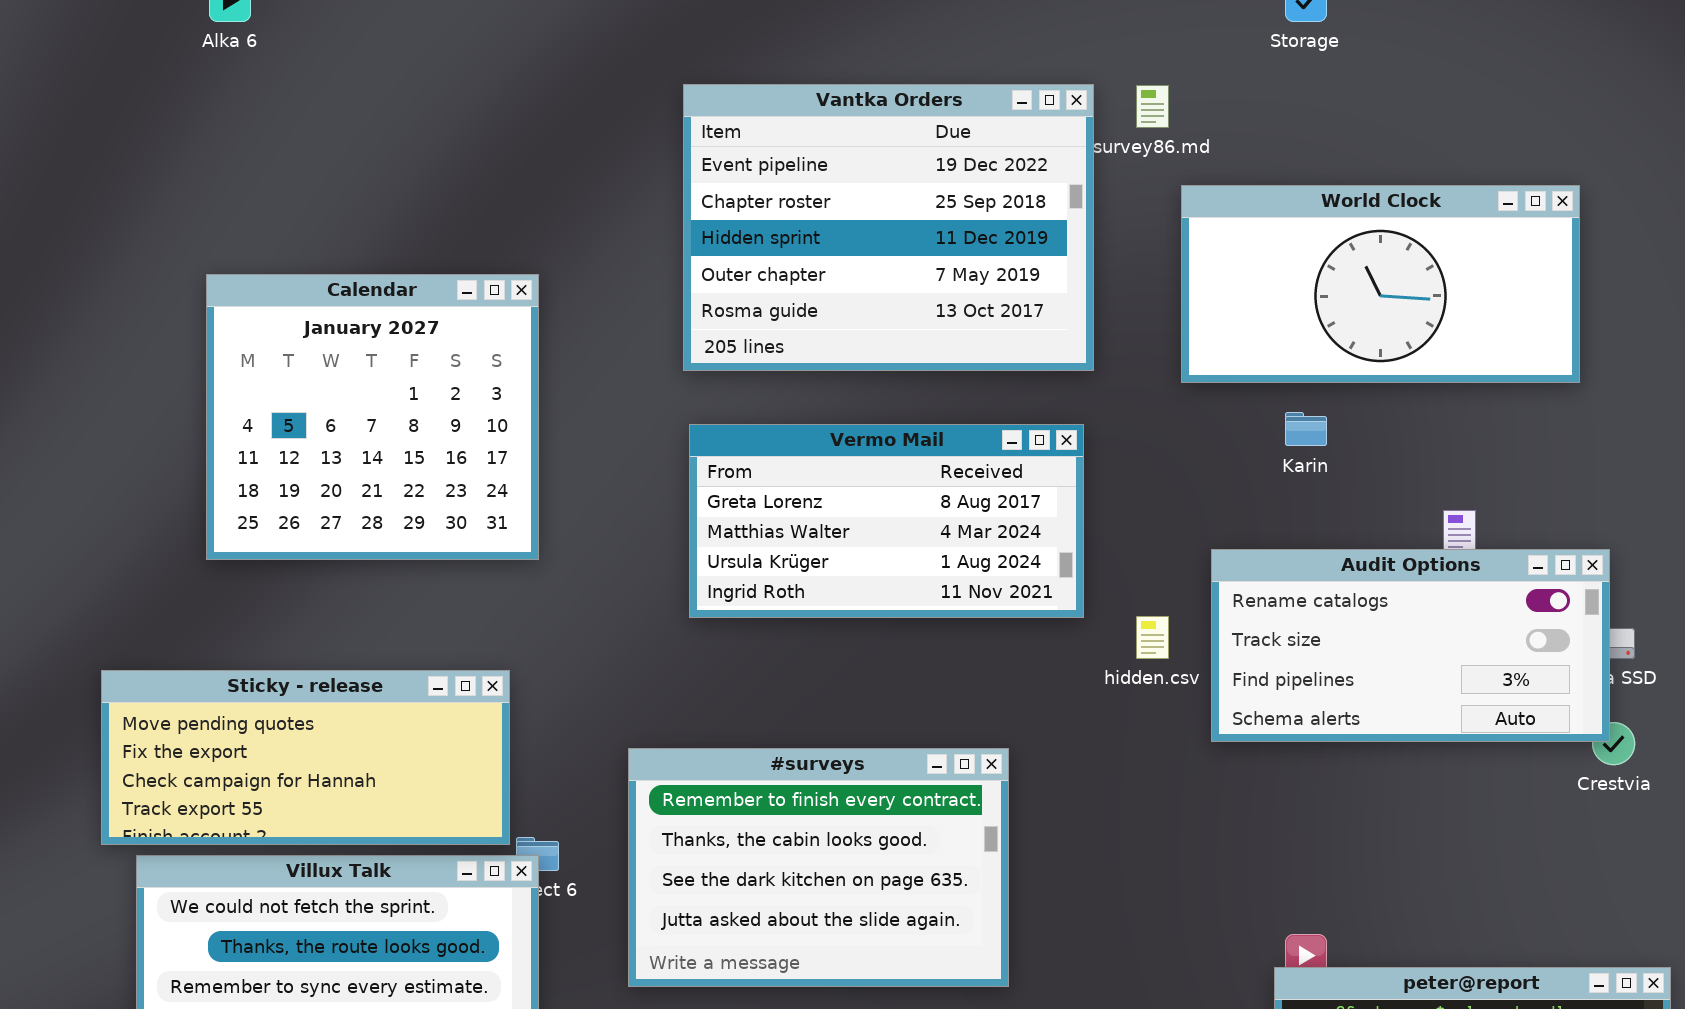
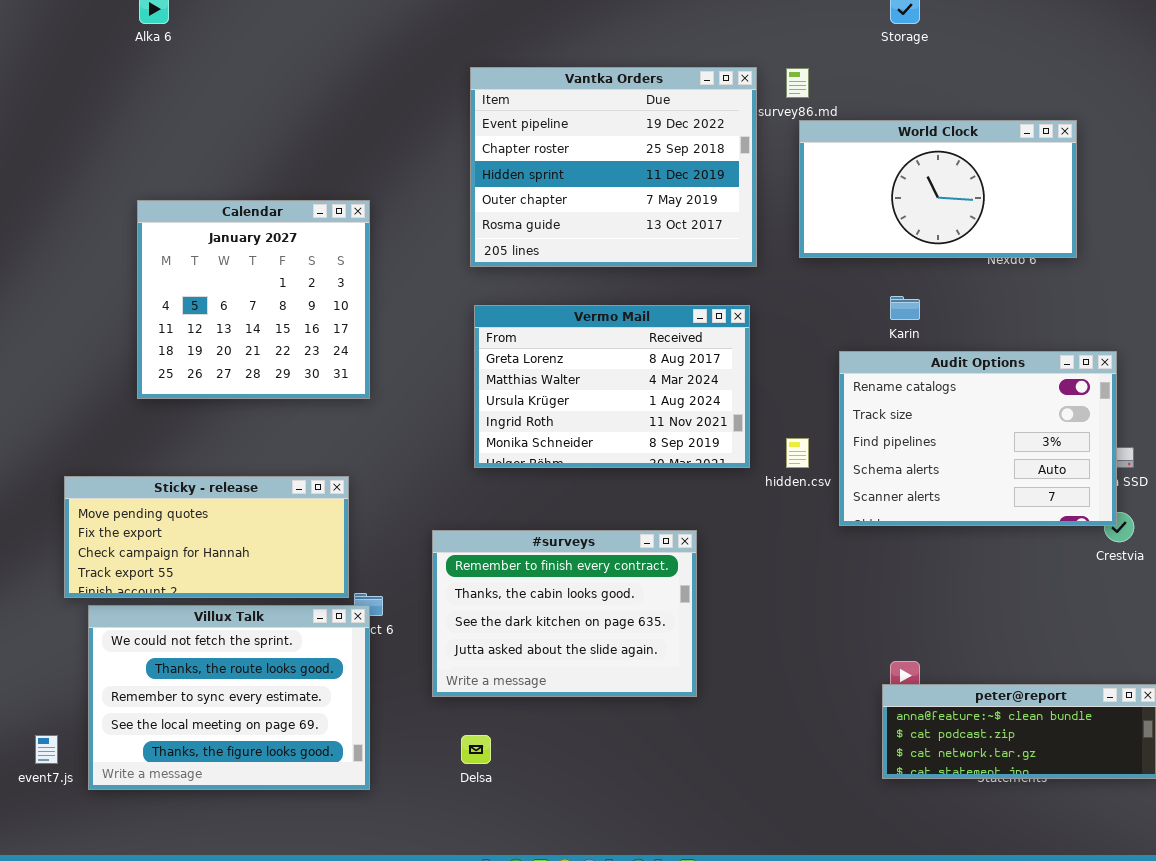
World Clock: [1181,185,1580,383] -> [799,120,1077,258], moved
Vermo Mail: [689,424,1084,618] -> [474,305,750,468], resized
Audit Options: [1211,549,1610,742] -> [839,351,1117,526], resized

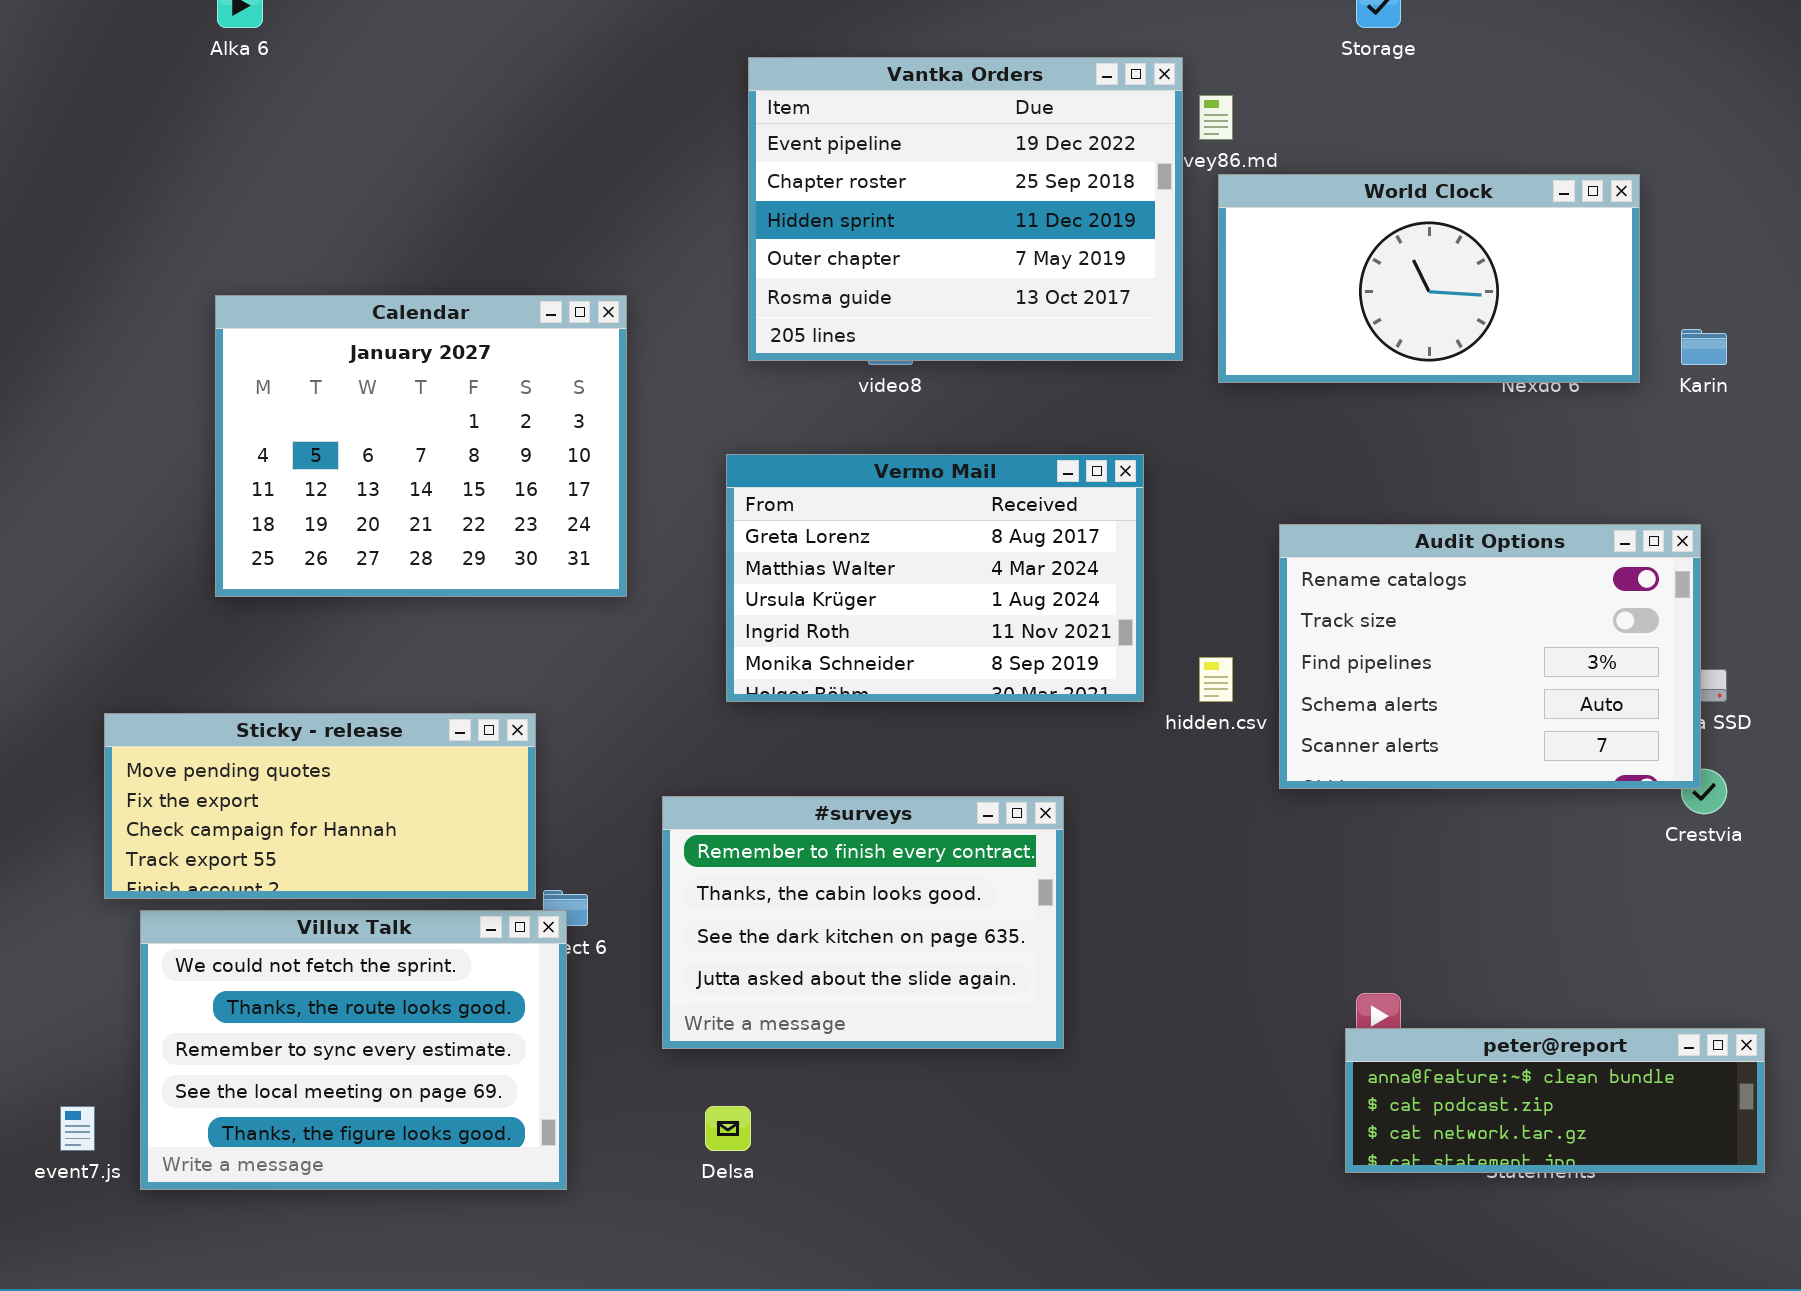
Vantka Orders: [470,67,757,267] -> [748,57,1183,361], moved
Calendar: [137,200,370,399] -> [215,295,627,597], resized
Karin: [890,296,920,320] -> [1681,329,1727,365], moved

